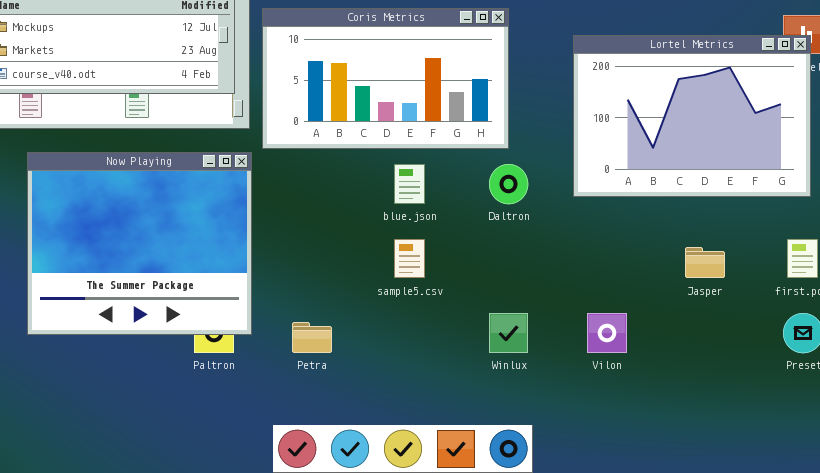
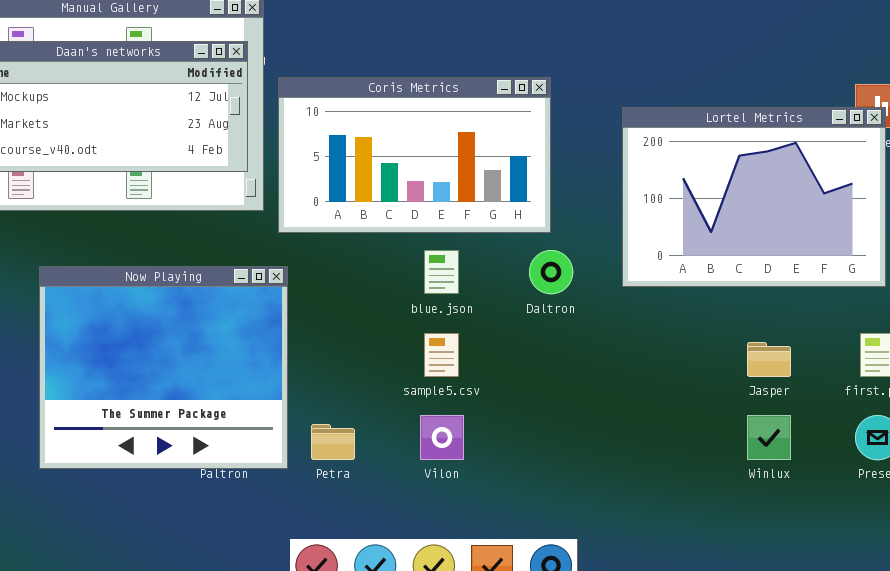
Now Playing: [27,152,252,335] -> [39,266,288,469], moved
Winlux: [489,313,528,353] -> [747,415,791,460], moved
Vilon: [587,313,627,353] -> [420,415,464,460], moved

